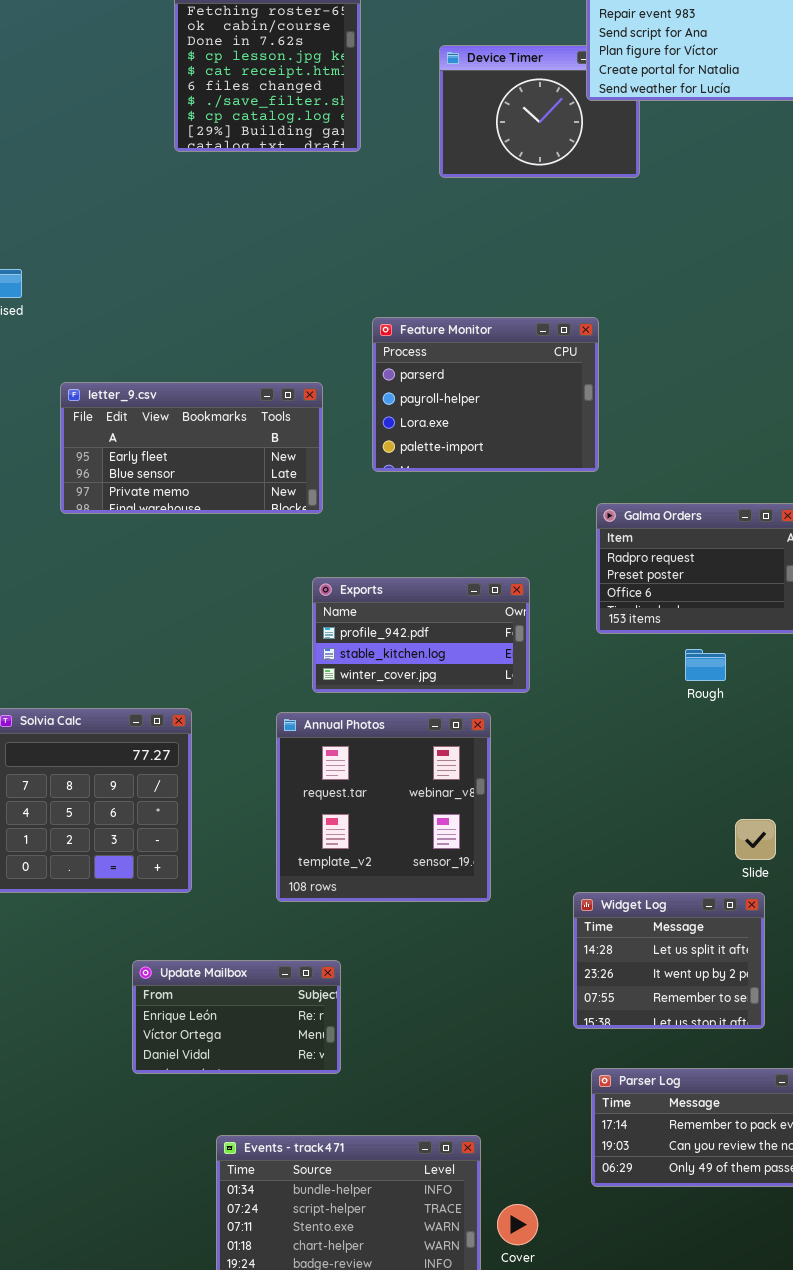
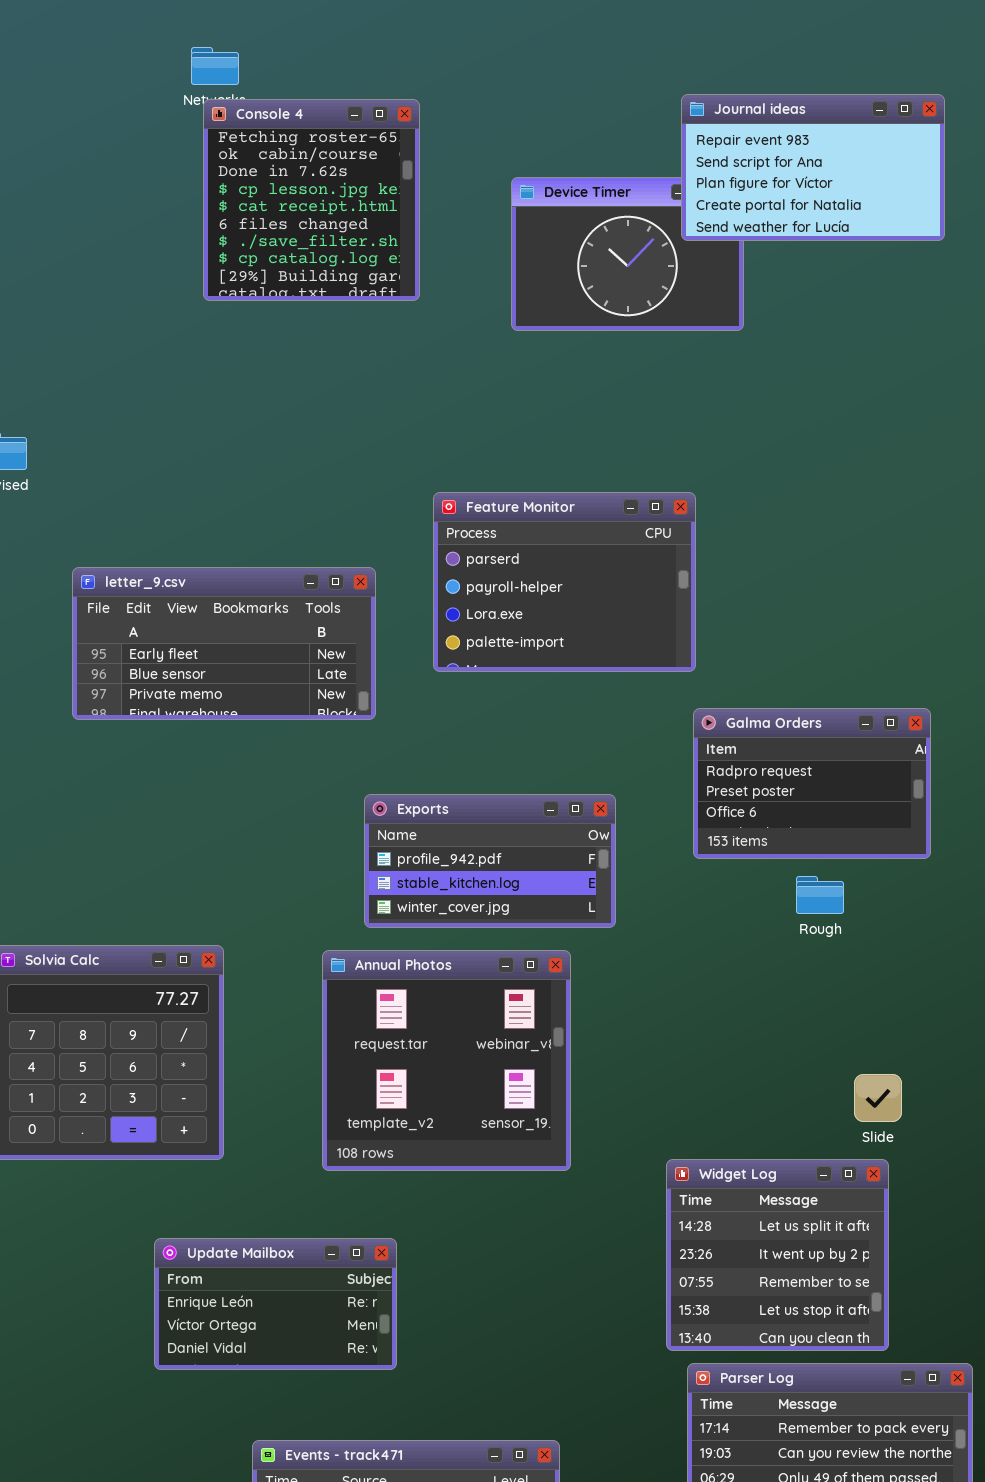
Widget Log: [573,892,765,1029] -> [666,1159,889,1351], resized

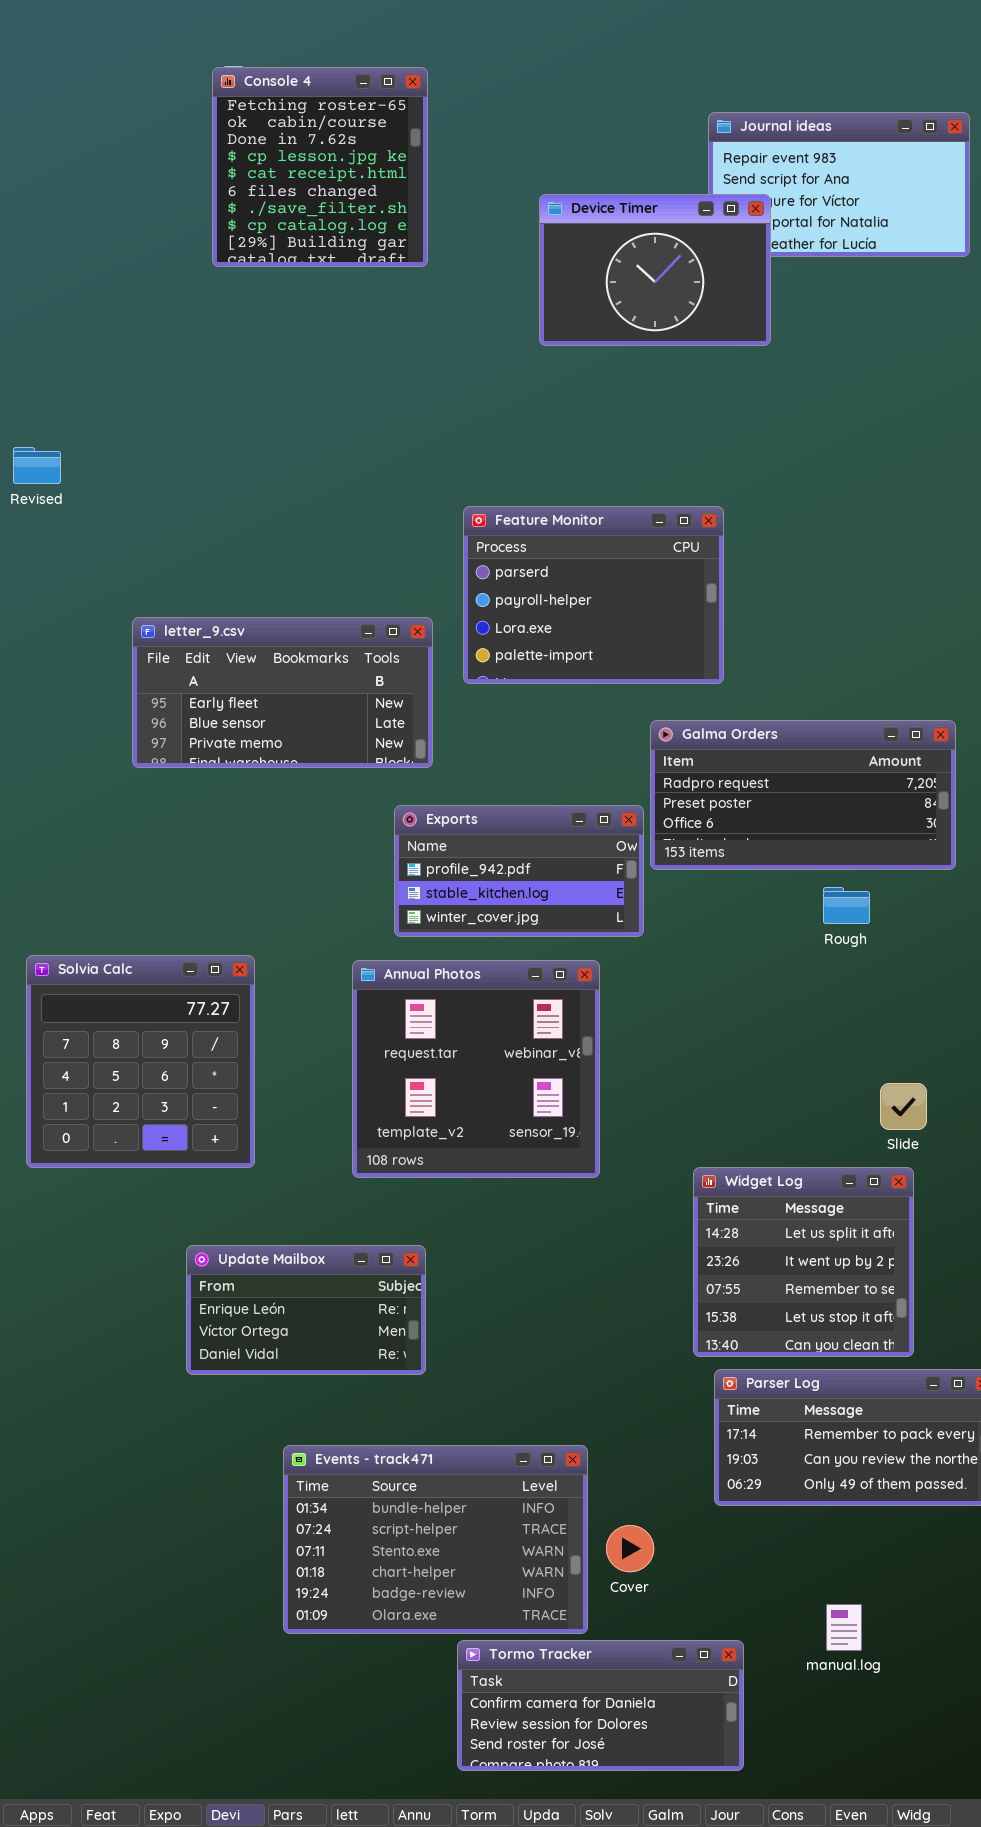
Console 4: [203,99,420,301] -> [212,67,428,267], moved
Device Timer: [511,177,744,331] -> [539,194,771,346], raised
letter_9.csv: [72,567,376,720] -> [132,617,433,768], moved
Galma Orders: [693,708,931,859] -> [650,720,956,870], resized

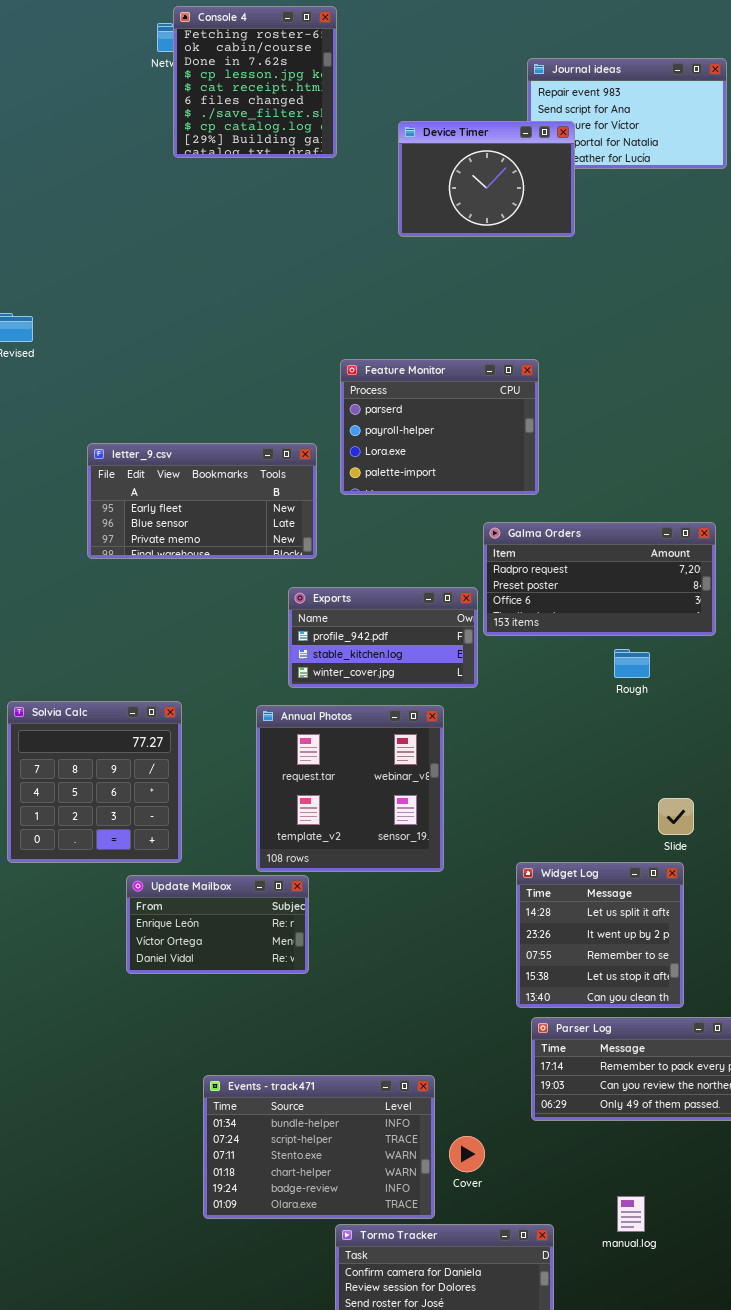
Console 4: [212,67,428,267] -> [173,6,337,158], moved
Update Mailbox: [186,1245,426,1375] -> [126,875,309,974], moved

